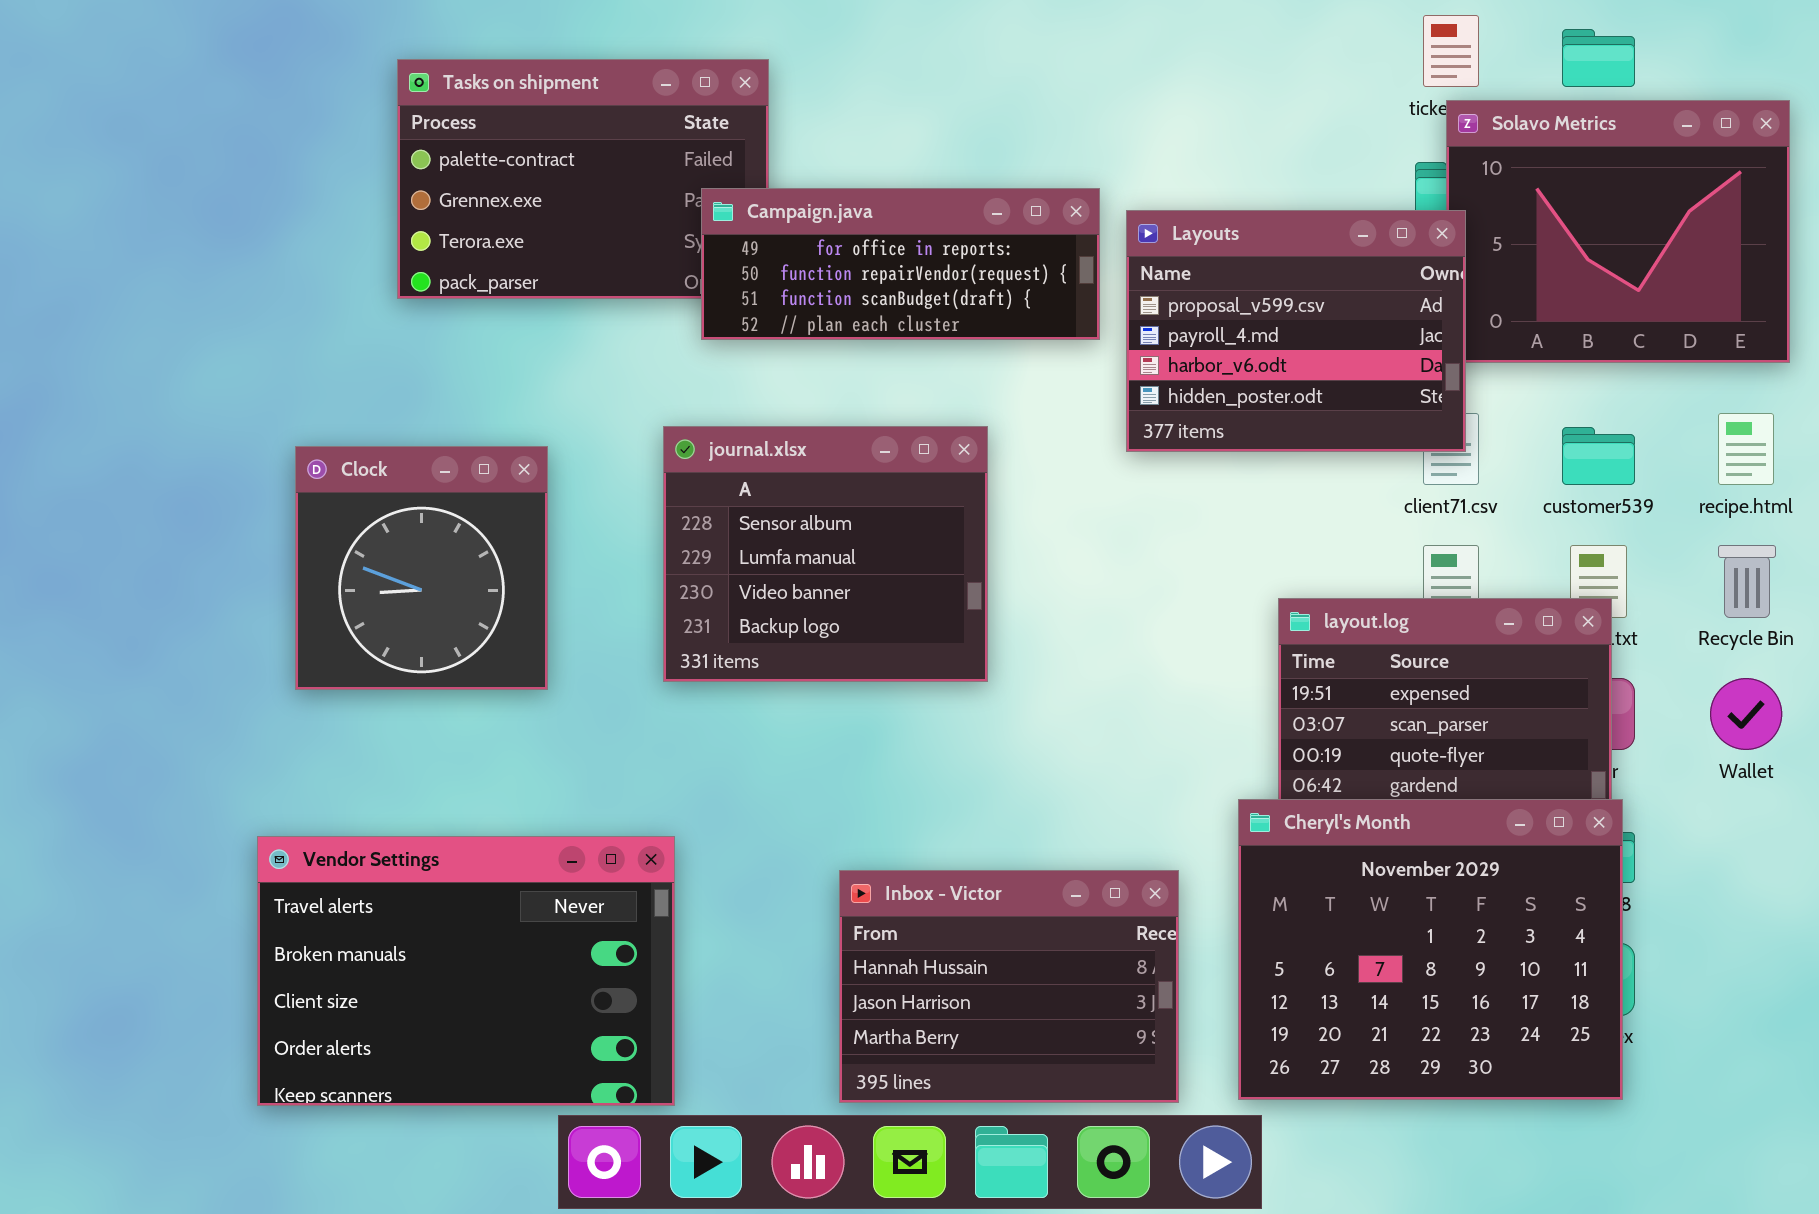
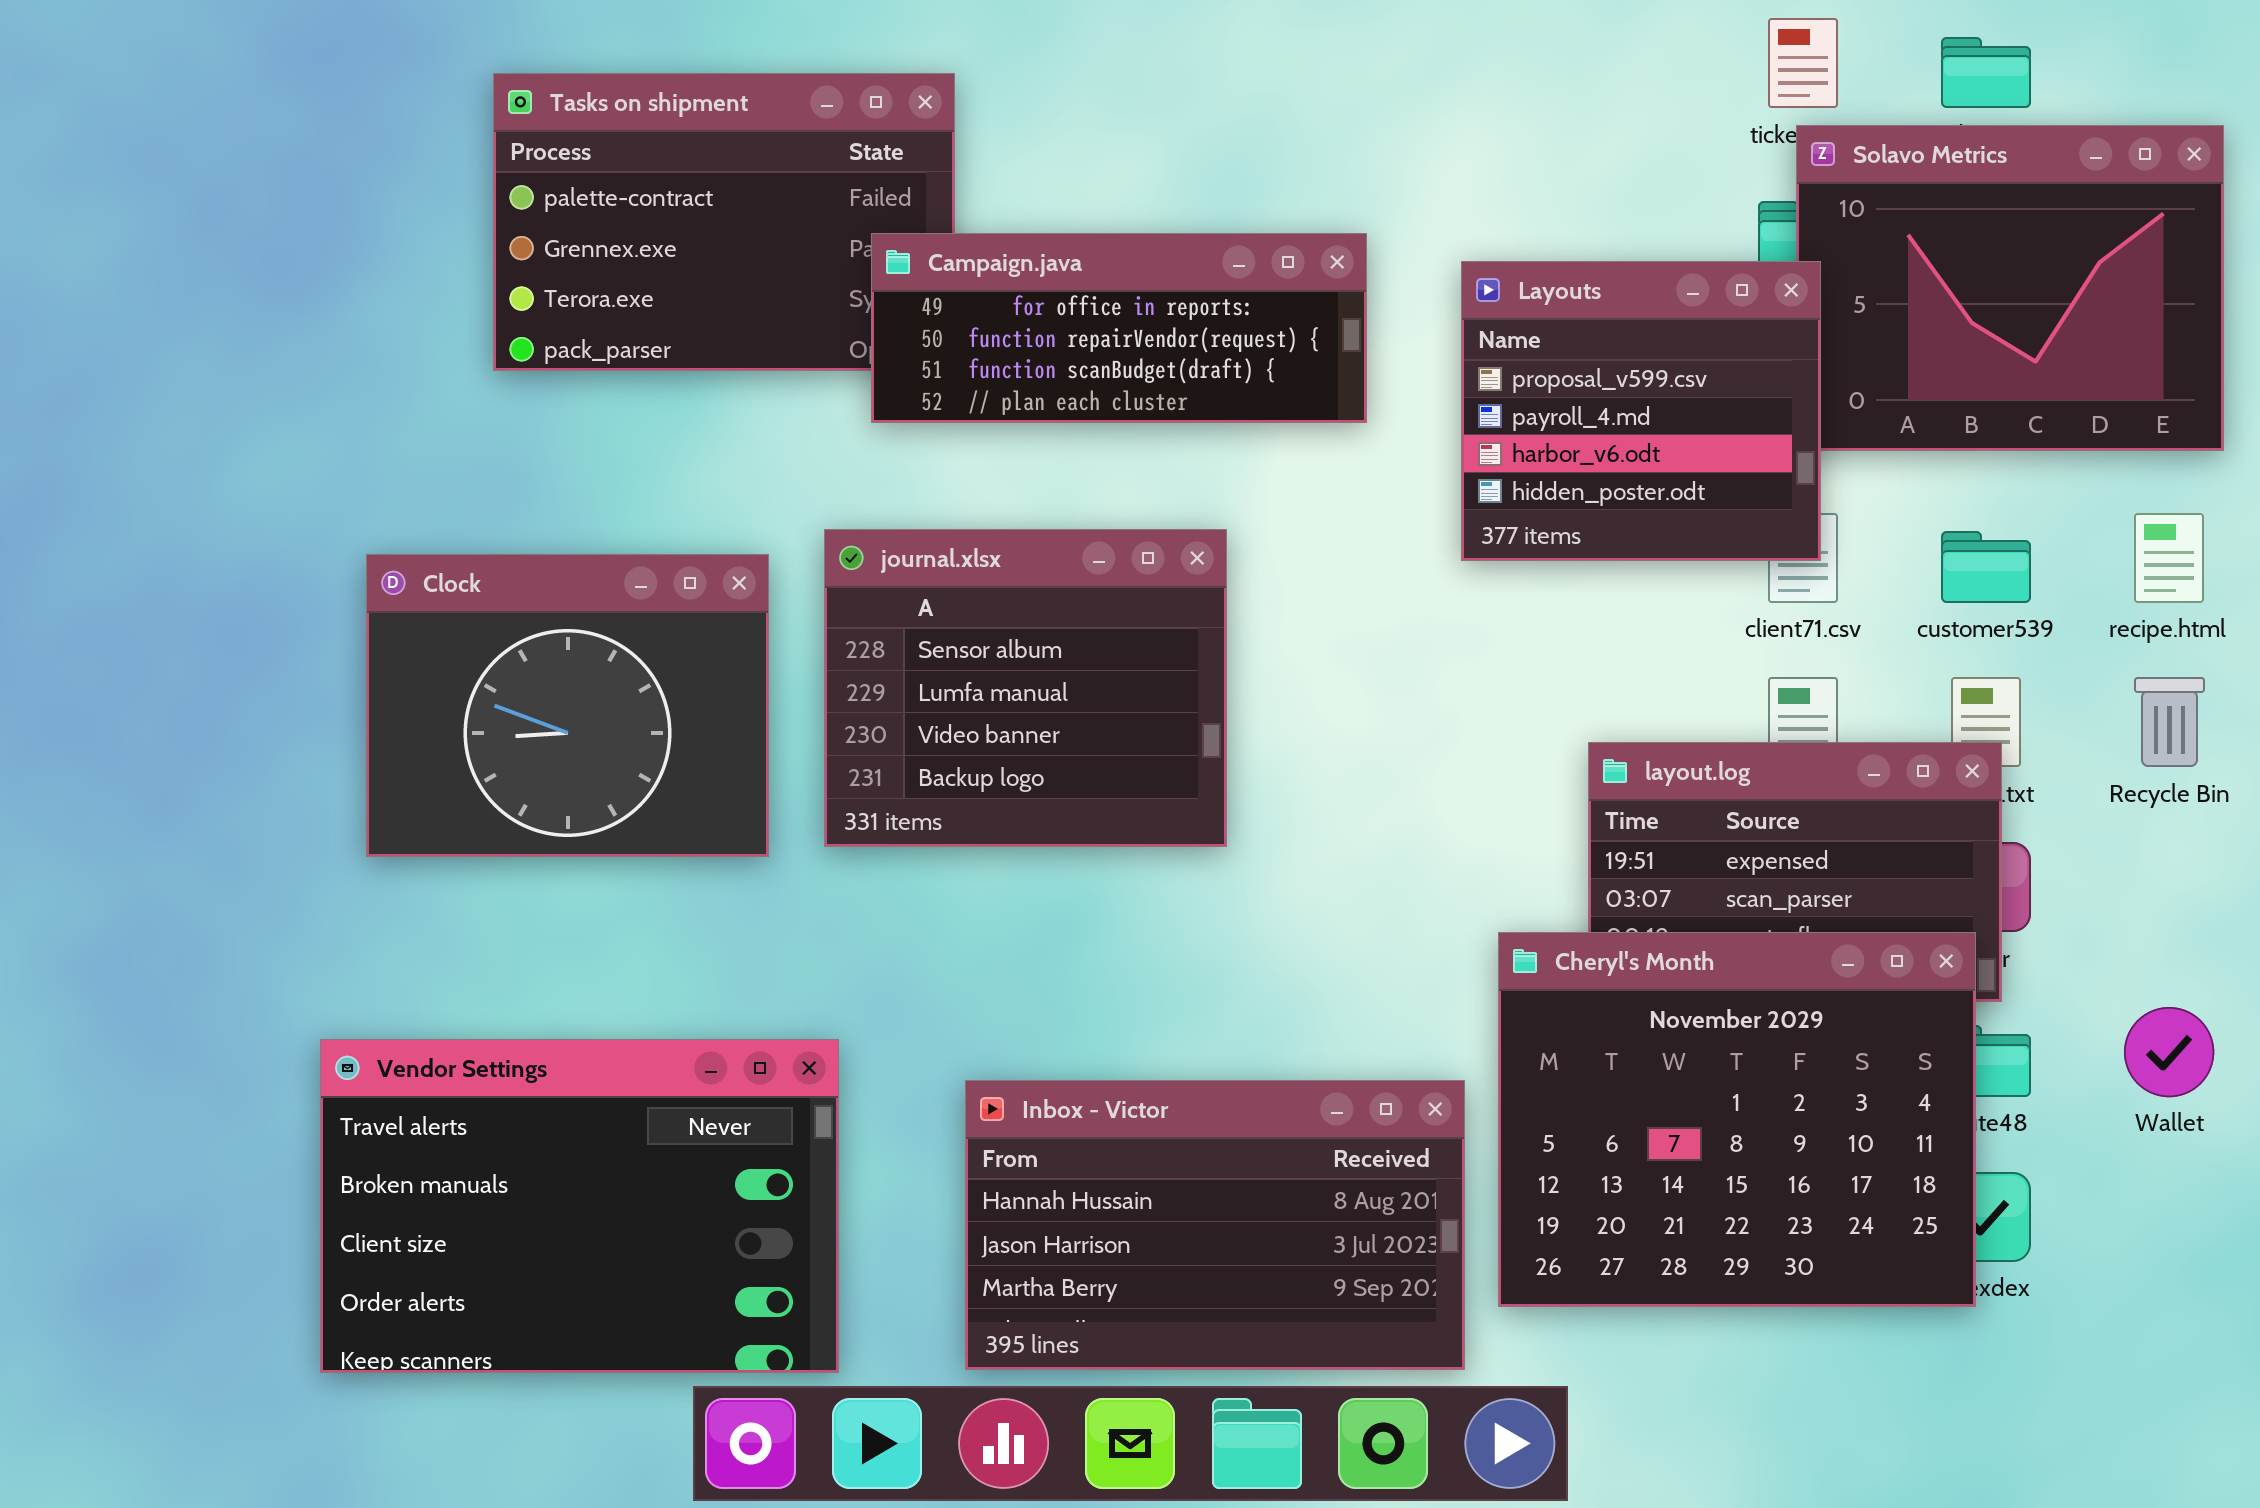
Layouts: [1126,210,1466,452] -> [1461,261,1821,561], resized
Clock: [295,446,548,690] -> [366,554,769,857], resized
Wallet: [1710,678,1782,750] -> [2124,1007,2214,1097], moved
Cheryl's Month: [1238,799,1623,1100] -> [1498,932,1976,1307], moved
Inbox - Victor: [839,870,1179,1103] -> [965,1080,1465,1370], resized

